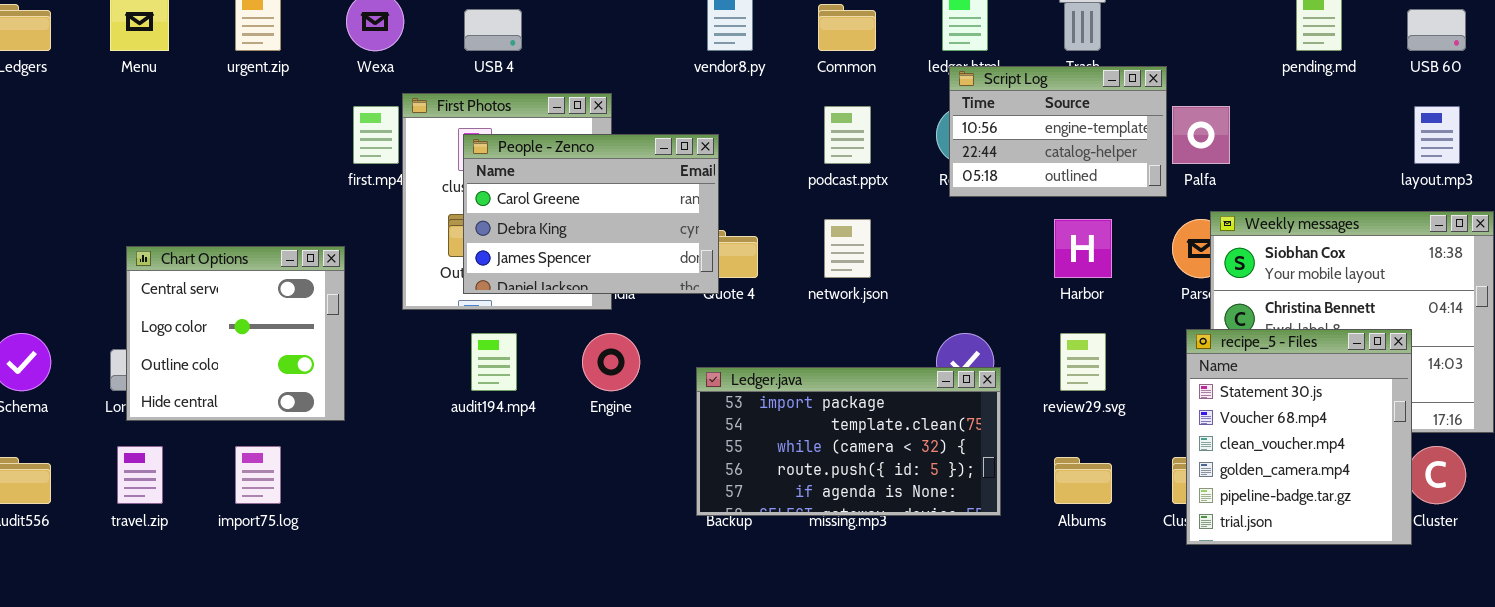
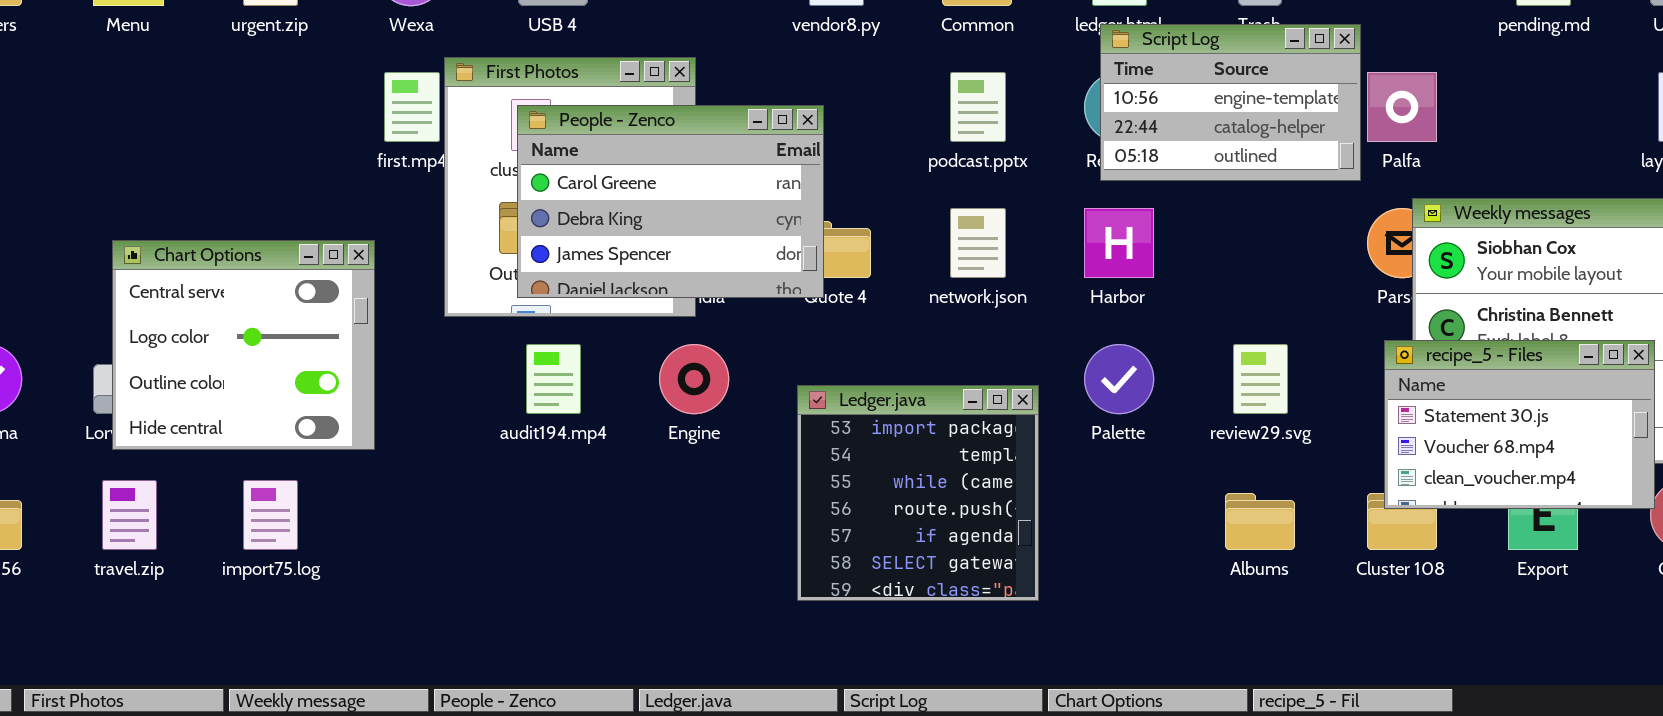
Harbor: [1054,219,1112,278] -> [1084,208,1154,278], moved
recipe_5 - Files: [1186,329,1412,545] -> [1384,340,1655,509], resized
Ledger.java: [696,367,1001,516] -> [797,385,1039,601], resized

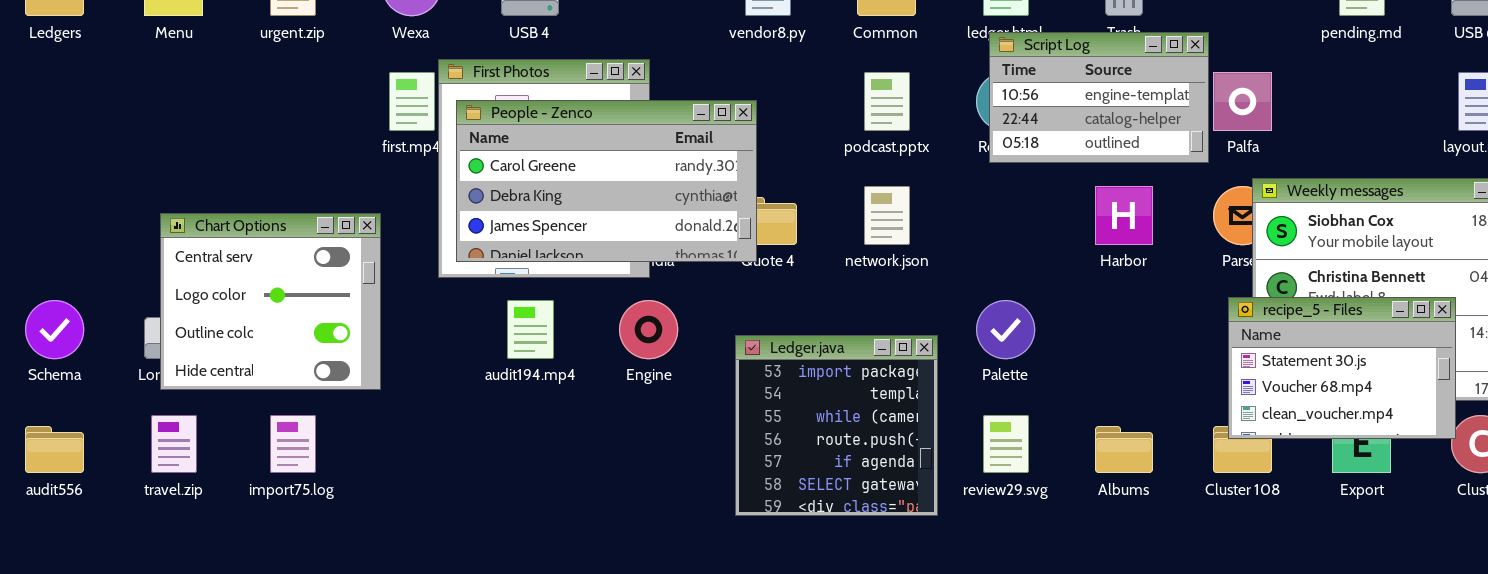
People - Zenco: [517,105,824,298] -> [456,100,757,262], resized
Harbor: [1084,208,1154,278] -> [1095,186,1153,245], moved
review29.svg: [1233,344,1288,414] -> [983,415,1029,473], moved

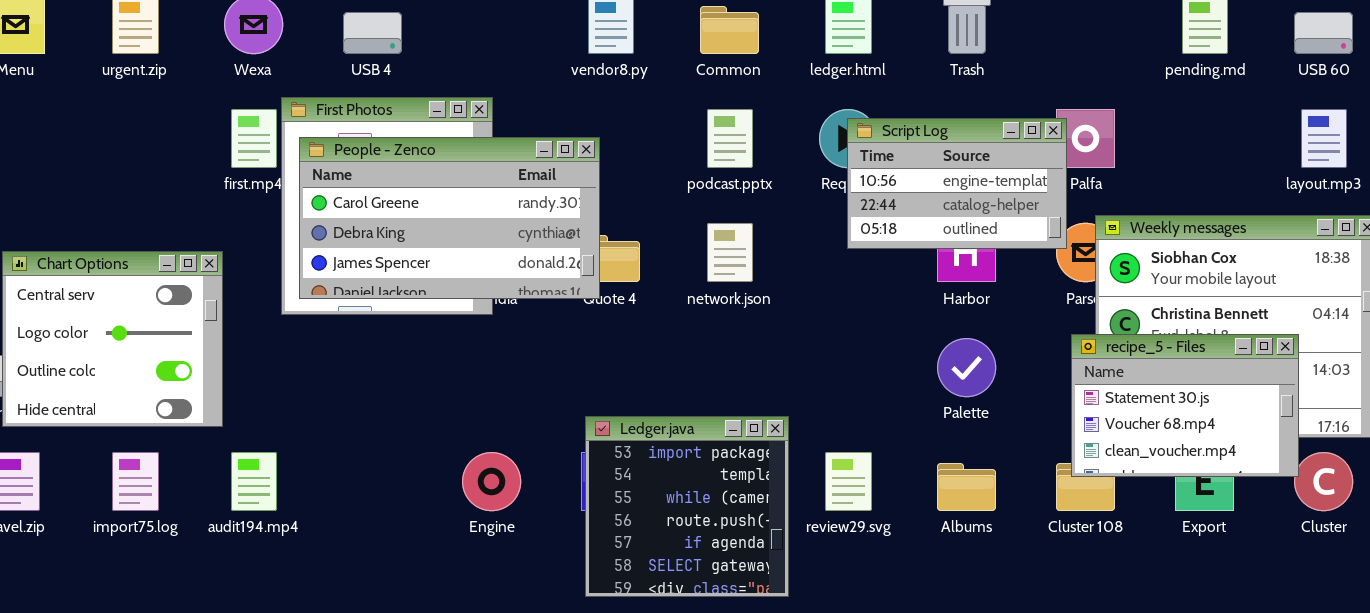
Script Log: [989,32,1209,163] -> [847,118,1067,249], moved
audit194.mp4: [507,300,554,359] -> [231,452,277,511], moved
Engine: [619,300,678,359] -> [462,452,521,511], moved
Palette: [976,300,1035,359] -> [937,338,996,397], moved
Ledger.java: [735,335,938,516] -> [585,416,789,597], moved

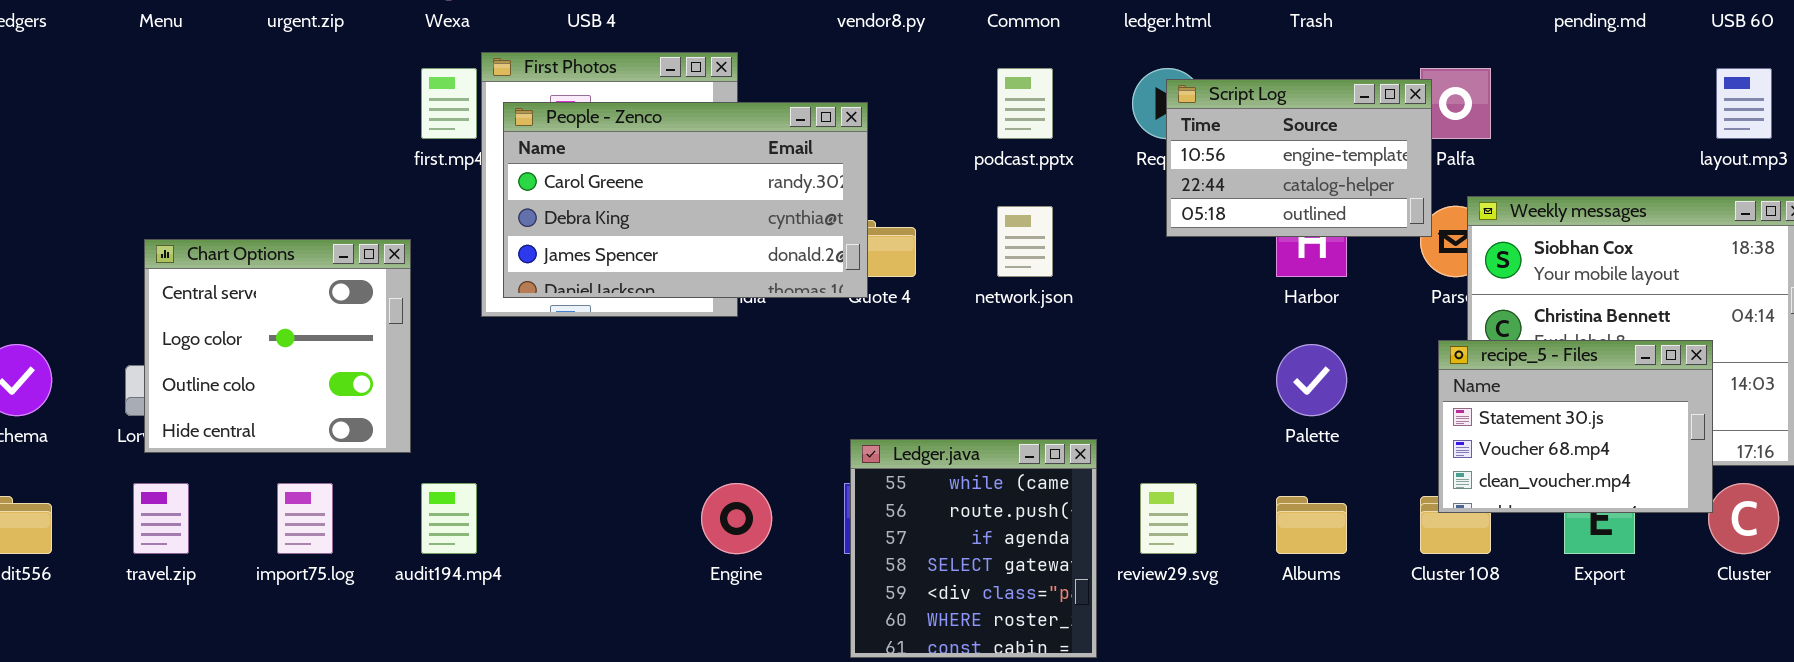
Ledger.java: [585,416,789,597] -> [850,439,1097,658], scrolled down 2 rows

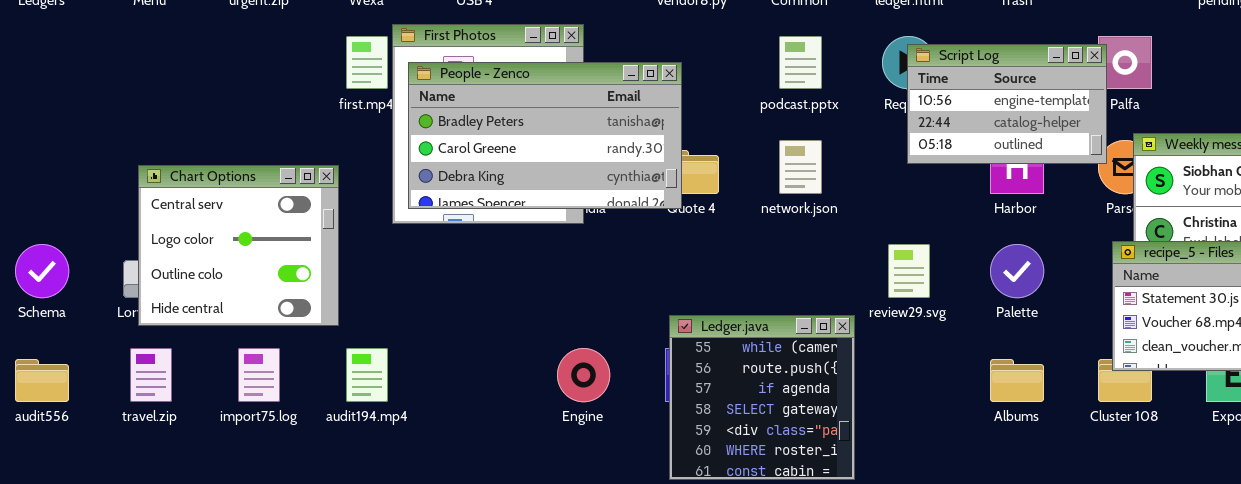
People - Zenco: [503,102,868,298] -> [408,62,682,209], scrolled up 1 row
review29.svg: [1140,483,1197,554] -> [888,244,930,298], moved

